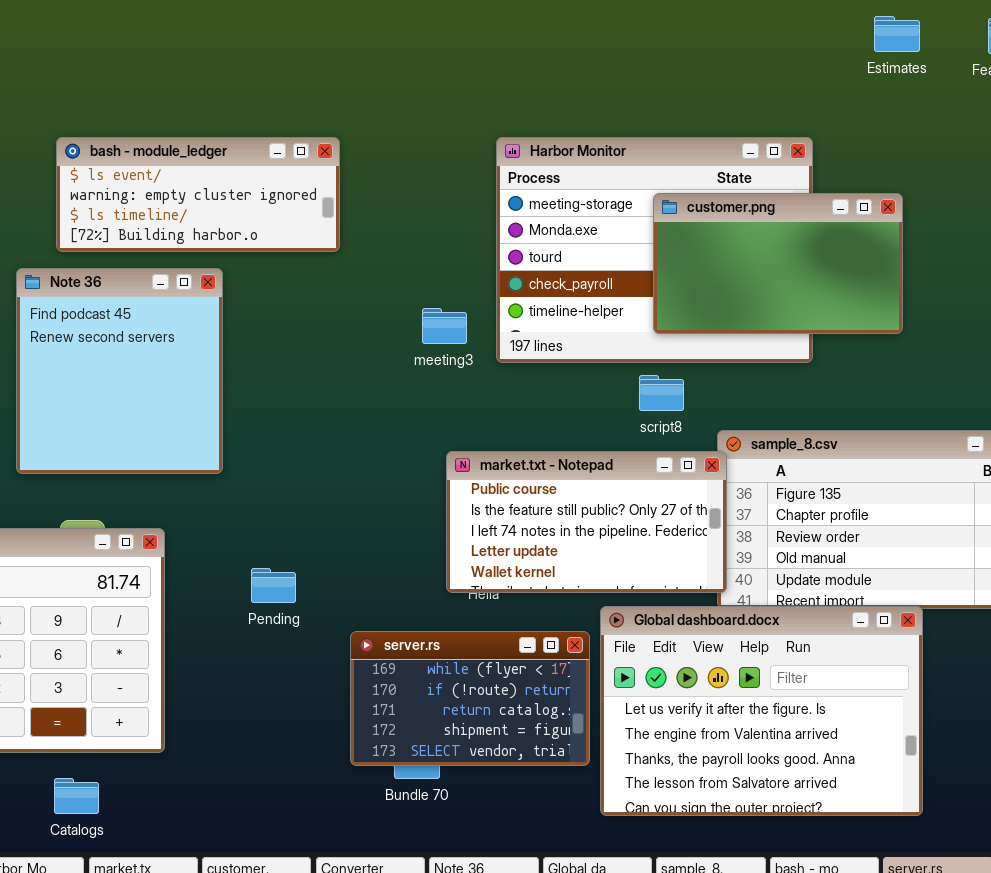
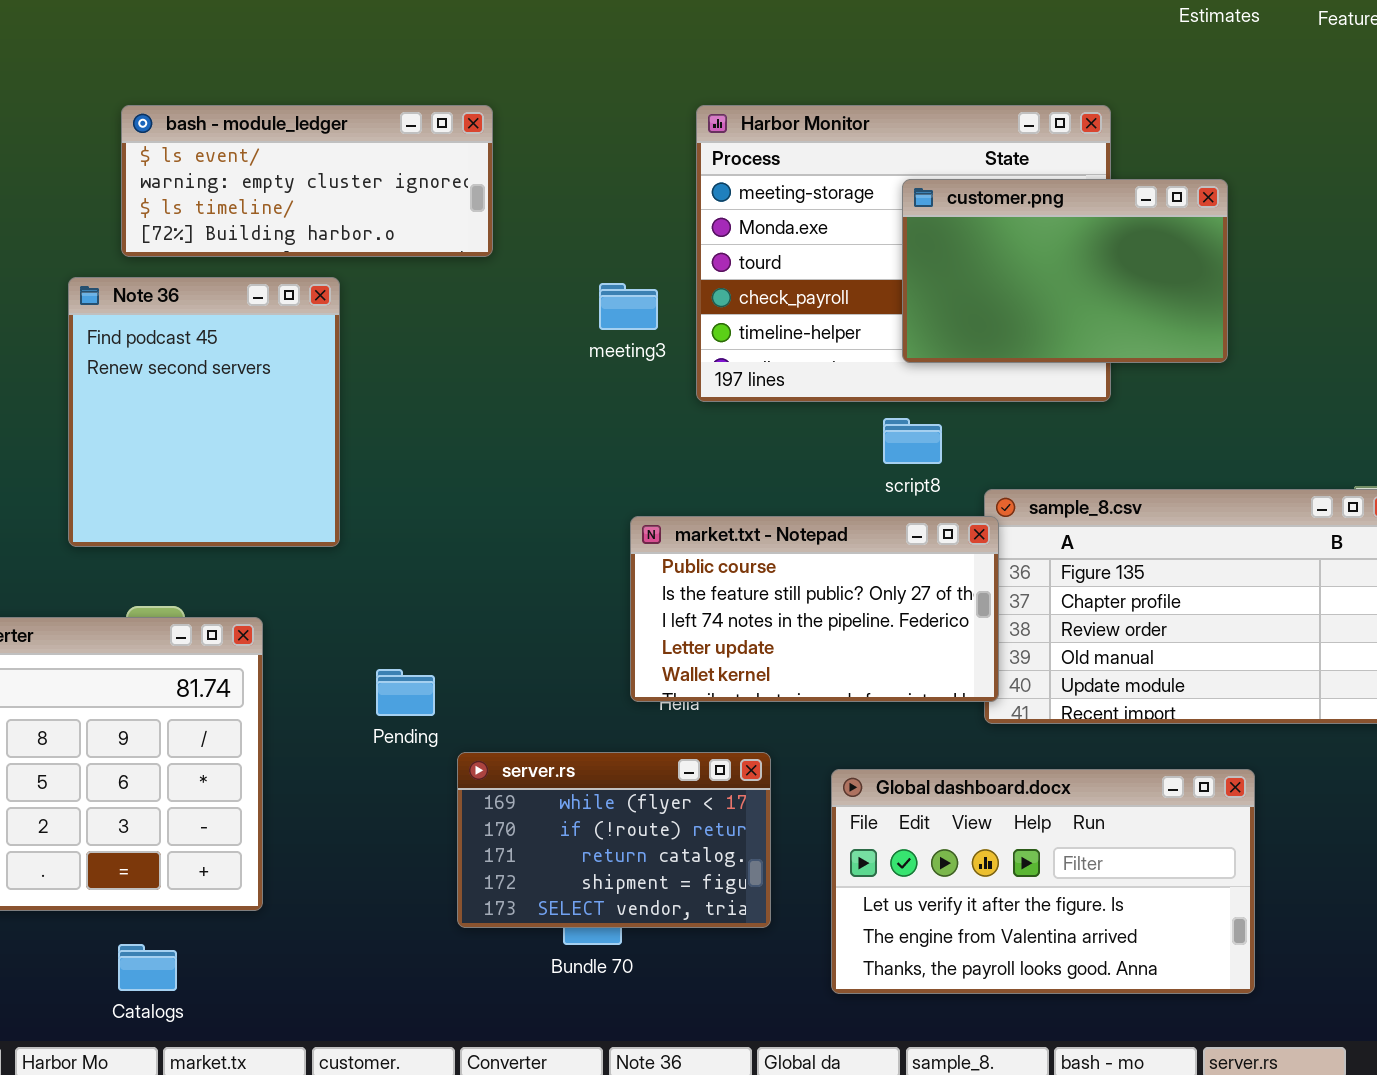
meeting3: [422,308,467,344] -> [599,283,658,330], moved
Global dashboard.docx: [600,606,923,816] -> [831,769,1255,994], resized
server.rs: [350,631,590,766] -> [457,752,771,928], moved

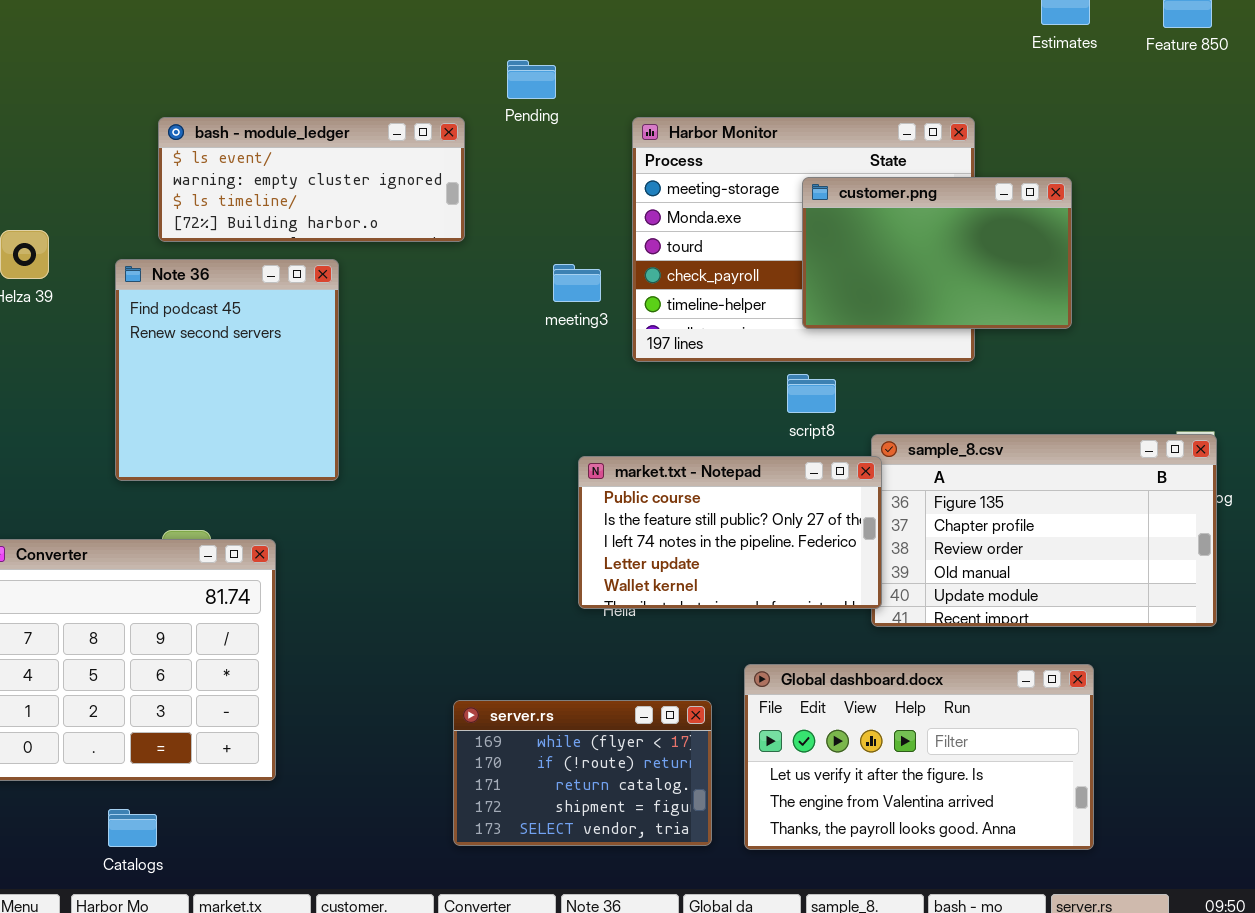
Pending: [376,669,435,716] -> [507,60,556,99], moved
server.rs: [457,752,771,928] -> [453,700,712,846], moved
Catalogs: [118,944,177,991] -> [108,809,157,847], moved

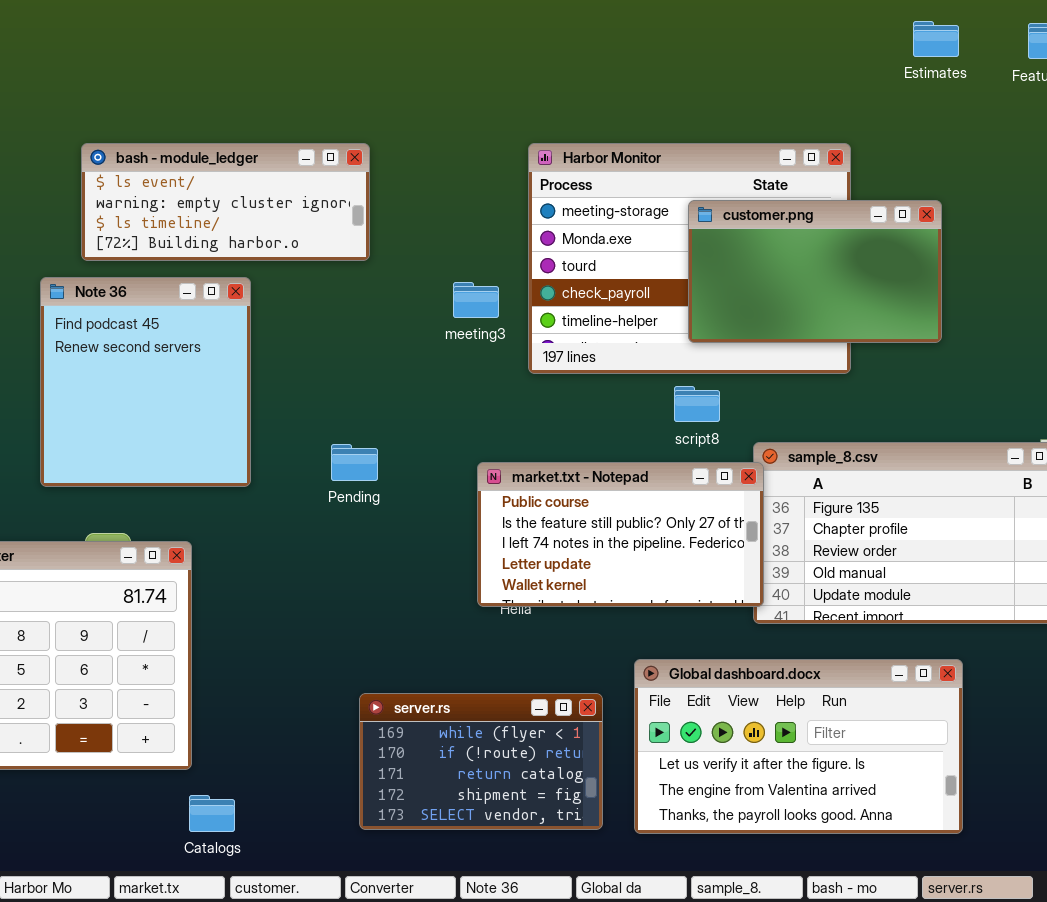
Pending: [507,60,556,99] -> [331,444,378,481], moved
Catalogs: [108,809,157,847] -> [189,795,235,832], moved

